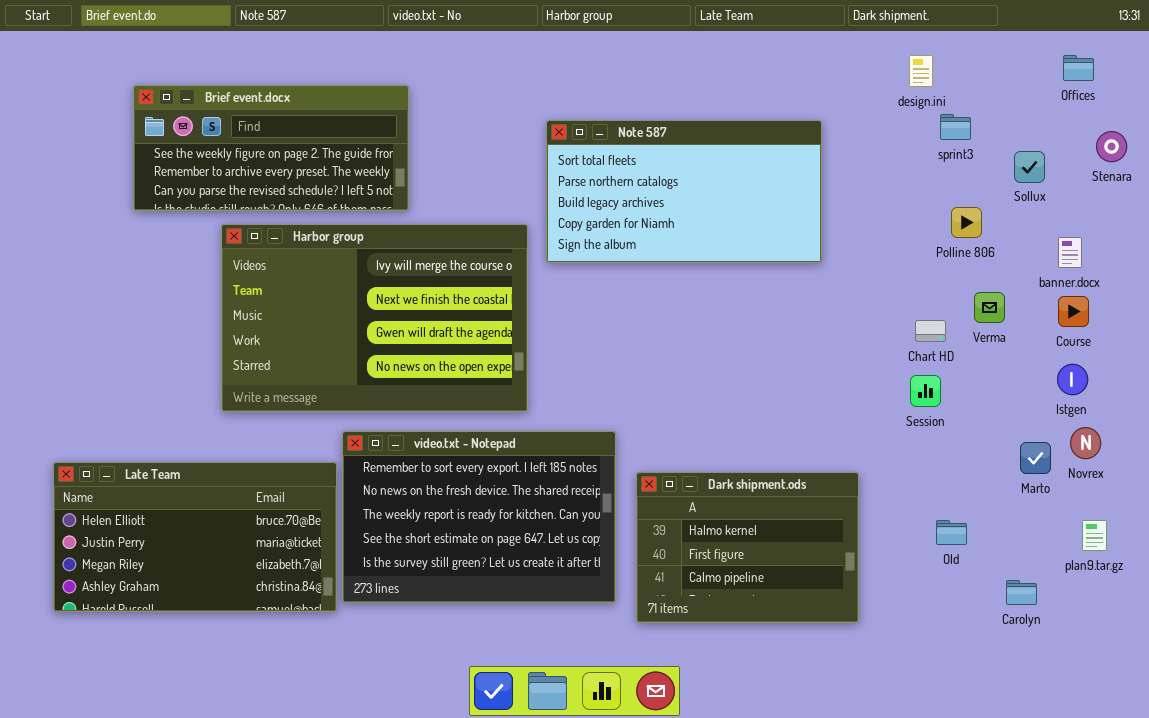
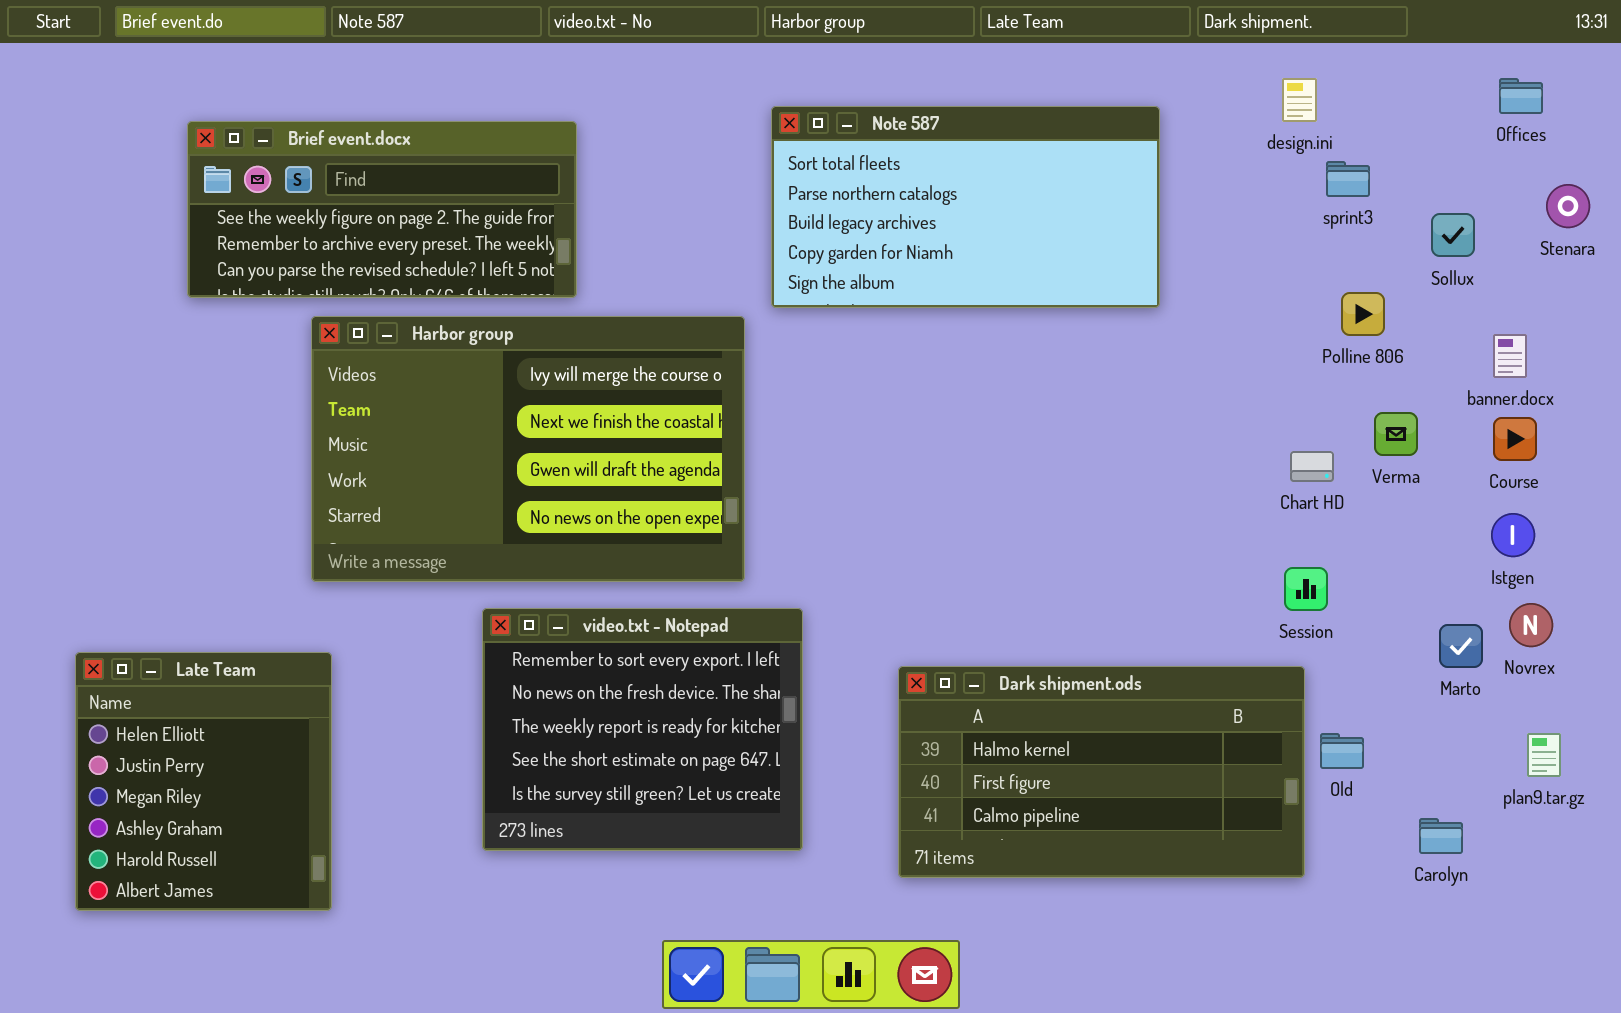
Note 587: [546,120,822,263] -> [771,106,1160,308], moved
Session: [910,375,941,407] -> [1284,567,1328,611], moved
video.txt - Notepad: [342,431,616,603] -> [482,608,803,851], resized
Late Team: [53,462,337,612] -> [75,652,332,911], resized
Dark shipment.ods: [636,472,859,623] -> [898,666,1305,878], resized

